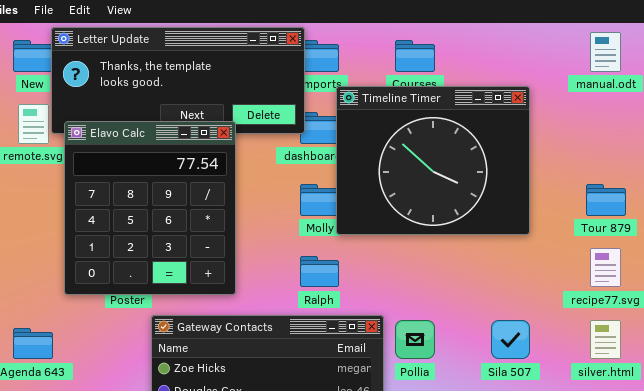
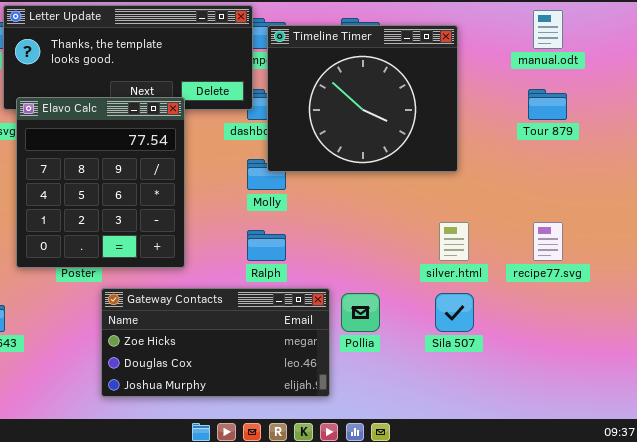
Timeline Timer: [336,86,530,235] -> [267,25,458,172], moved
Tour 879: [586,184,626,216] -> [528,89,567,120], moved
silver.html: [590,320,621,359] -> [439,222,469,261], moved

